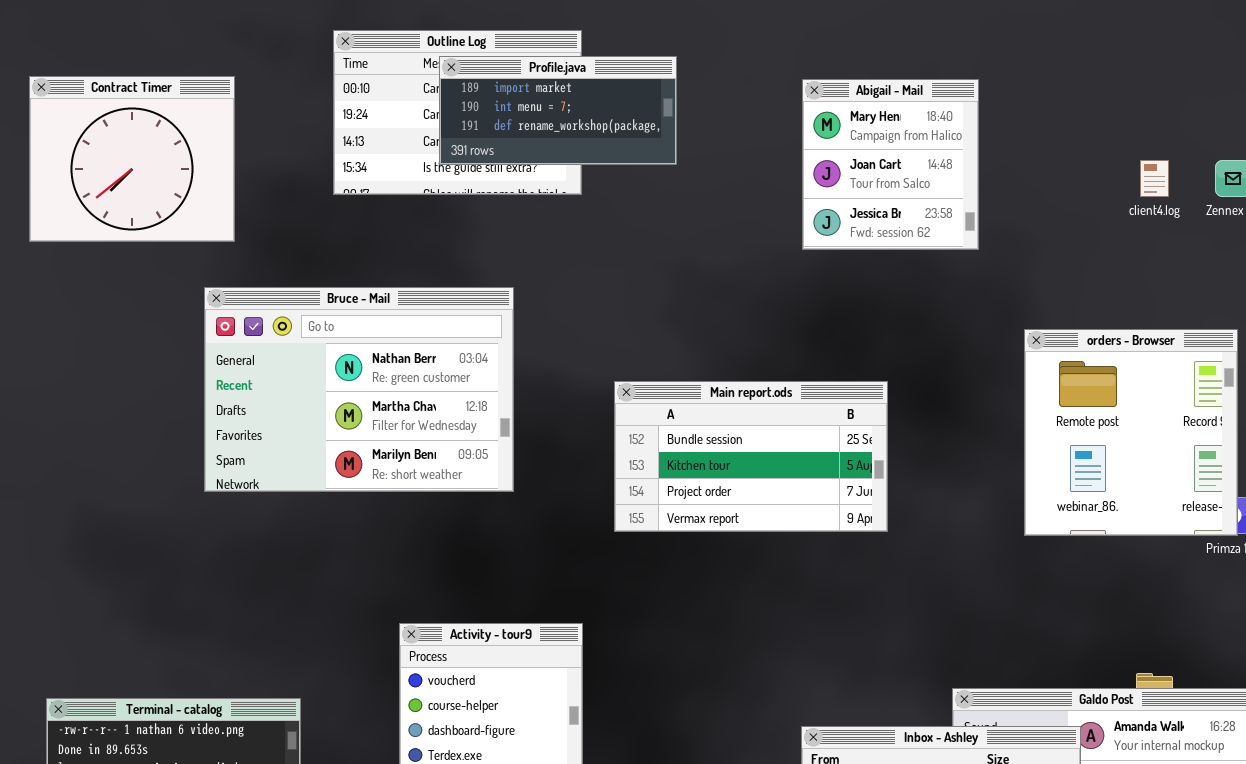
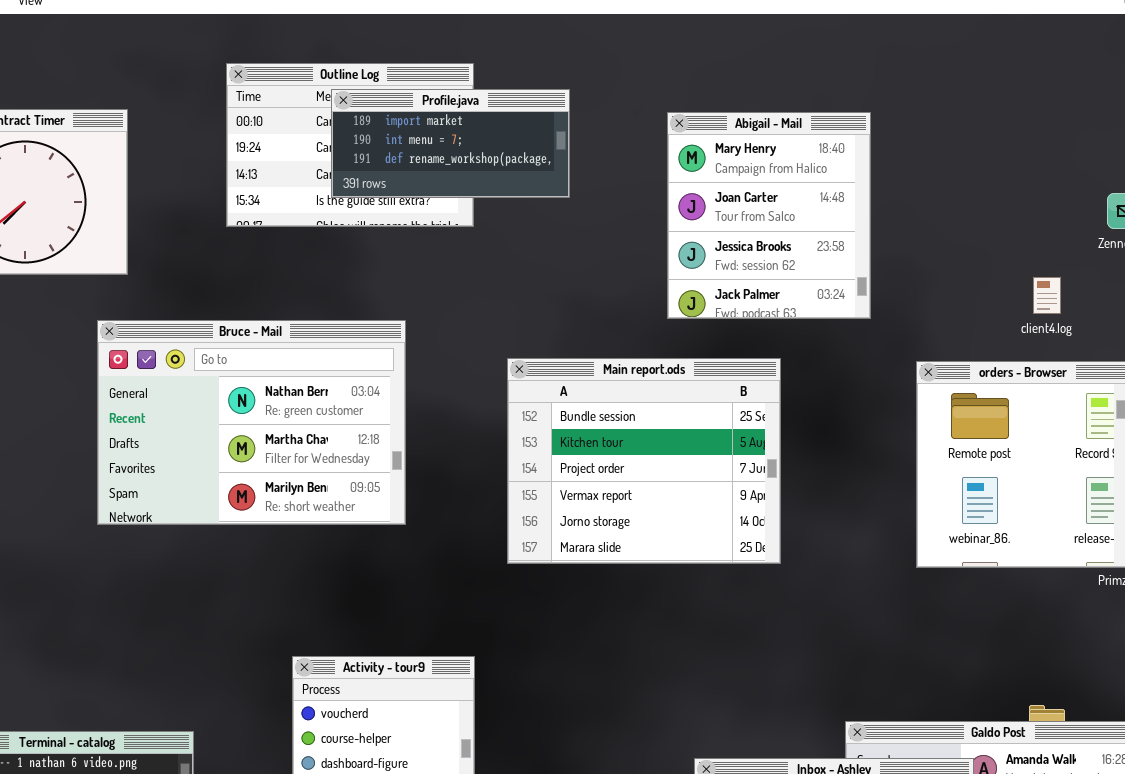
Abigail - Mail: [802,79,979,250] -> [667,112,871,319], resized
client4.log: [1140,160,1169,197] -> [1033,277,1061,314], moved
Main report.ods: [614,381,888,532] -> [507,358,781,564], resized

